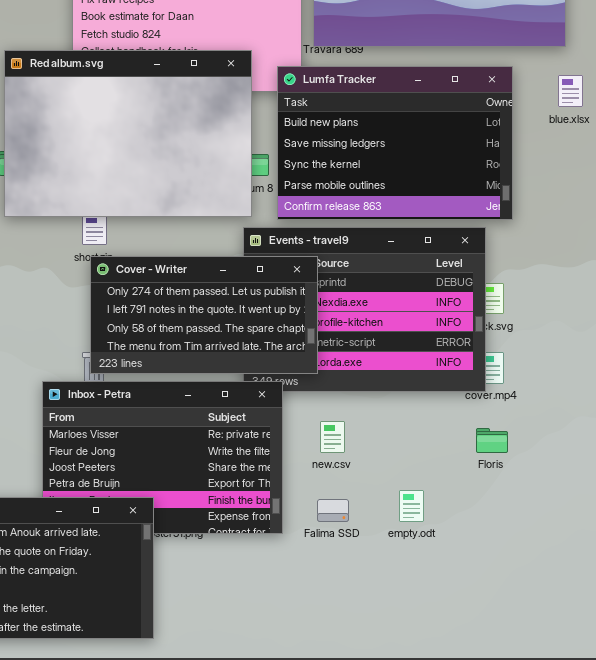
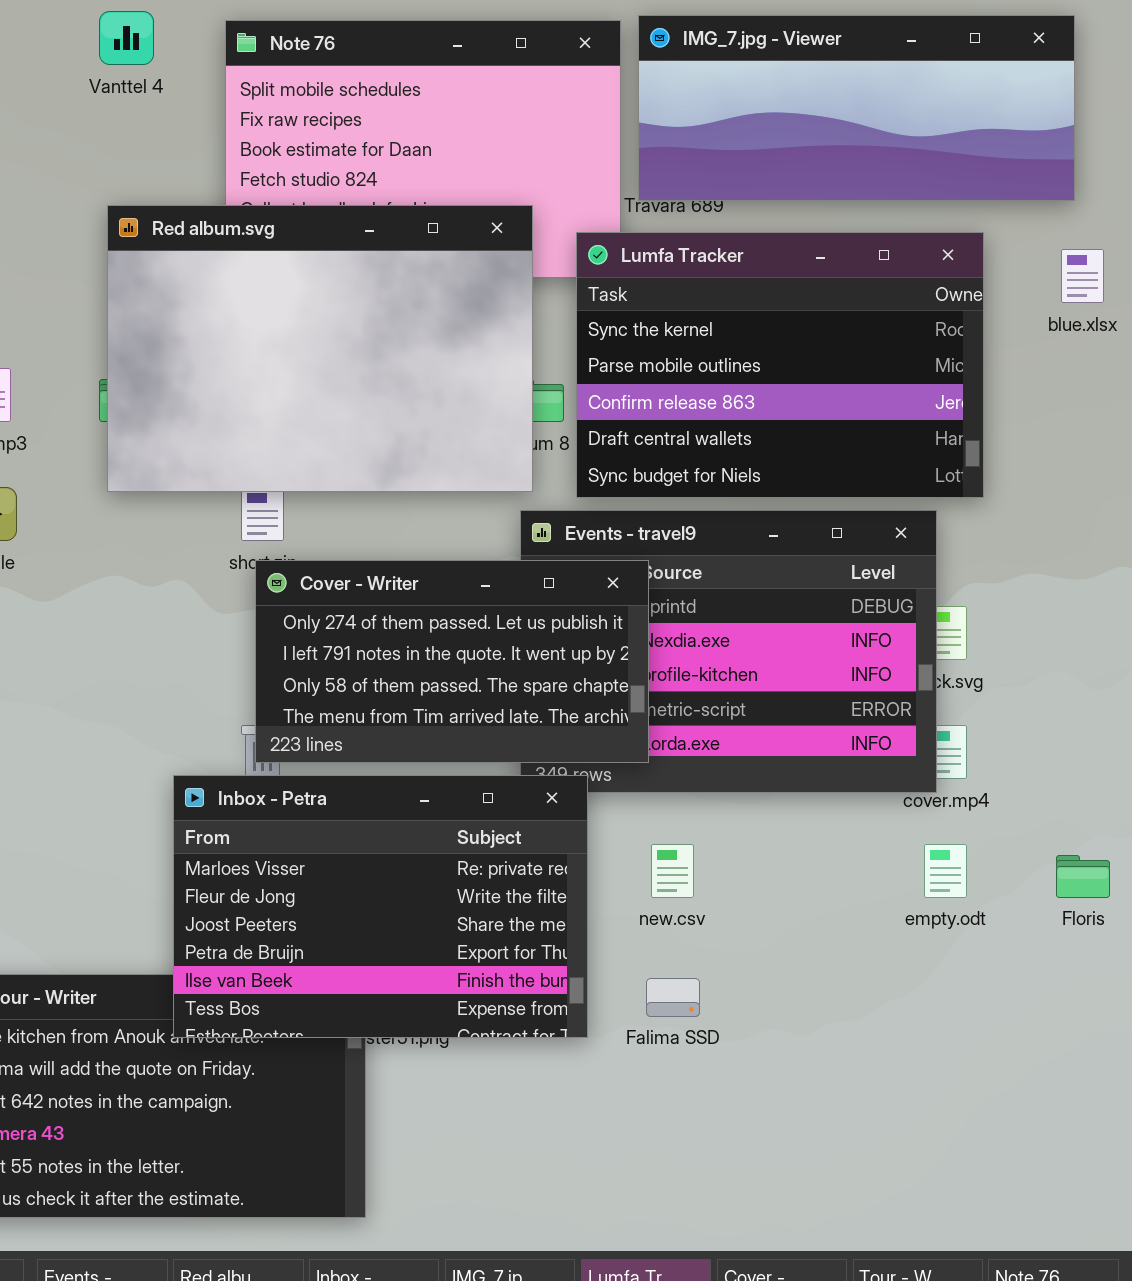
Lumfa Tracker: [277,66,513,220] -> [576,232,984,498], scrolled down 2 rows
Inbox - Petra: [42,381,283,534] -> [173,775,588,1038], raised
Floris: [476,428,508,453] -> [1056,855,1110,898], moved
empty.odt: [399,490,424,522] -> [924,844,967,898], moved

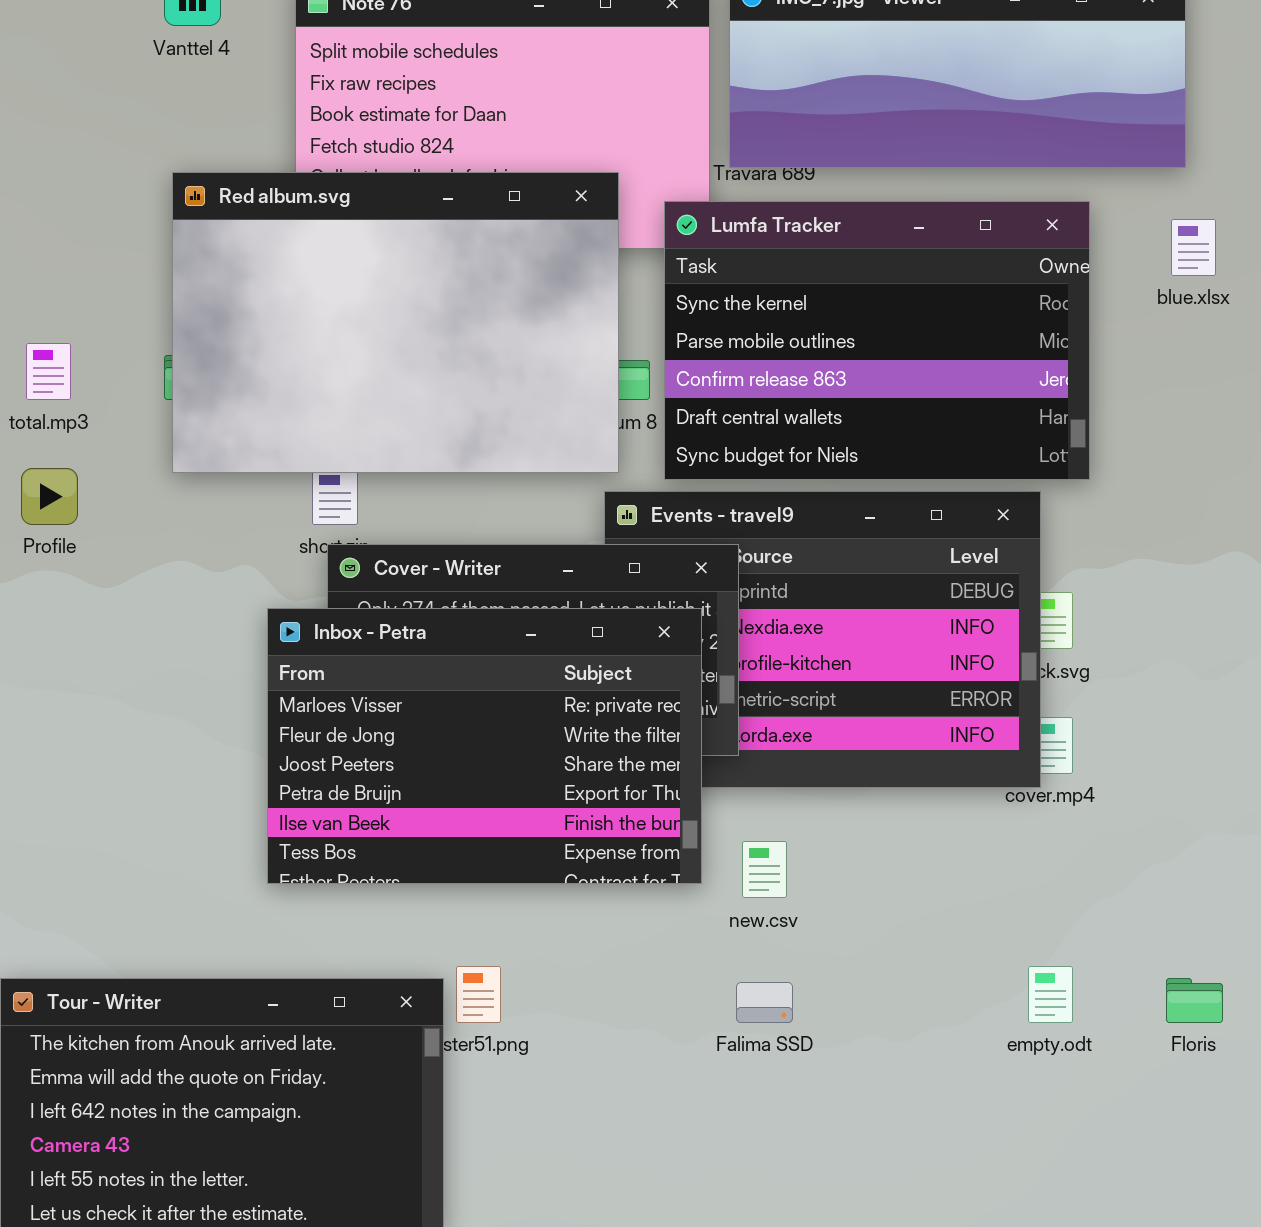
Inbox - Petra: [173,775,588,1038] -> [267,608,702,884], moved
empty.odt: [924,844,967,898] -> [1028,966,1073,1023], moved
Floris: [1056,855,1110,898] -> [1166,978,1223,1023], moved

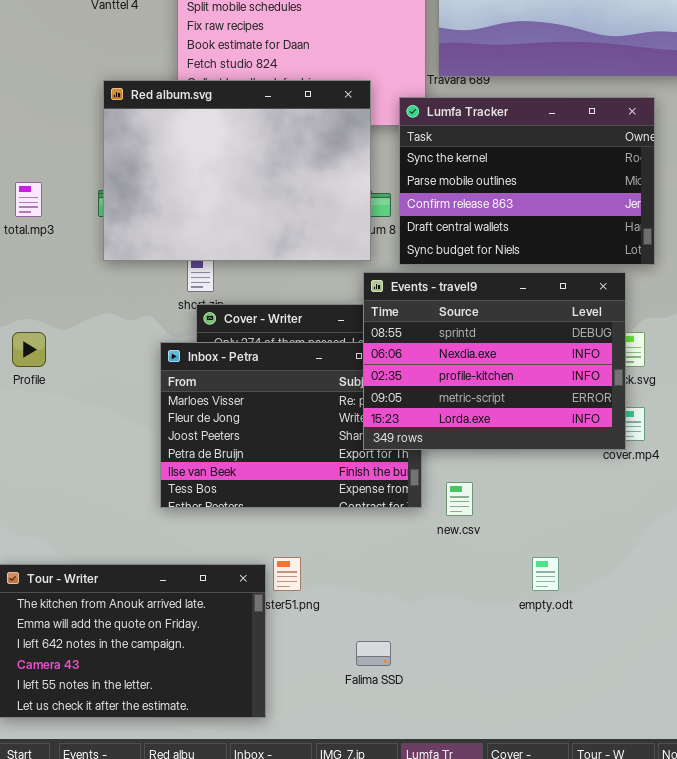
Profile: [21,468,78,525] -> [12,332,46,367], moved
Events - travel9: [604,491,1041,788] -> [363,272,626,450], raised
empty.odt: [1028,966,1073,1023] -> [532,557,559,591], moved
Falima SSD: [736,982,793,1023] -> [356,641,391,666], moved

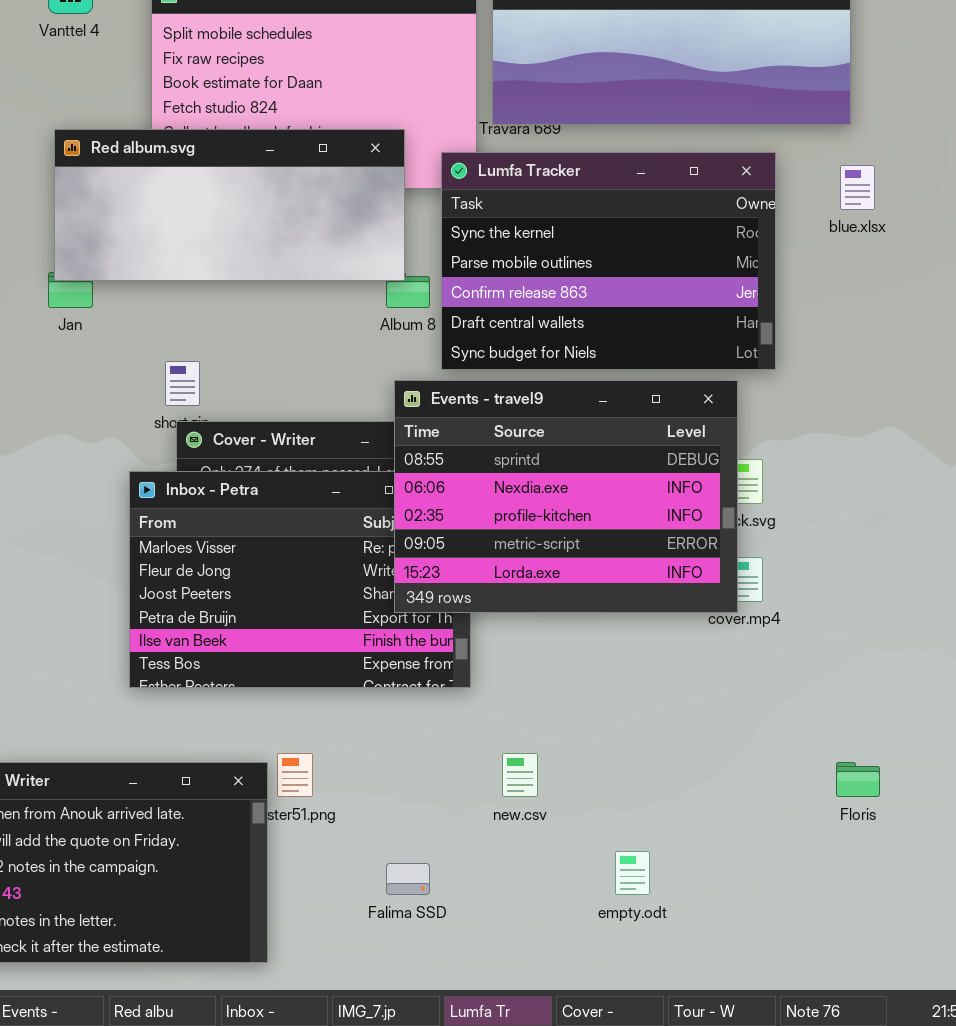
Red album.svg: [103,80,371,261] -> [54,129,405,281], resized
new.csv: [446,482,473,516] -> [502,753,538,797], moved
empty.odt: [532,557,559,591] -> [615,851,650,895], moved

